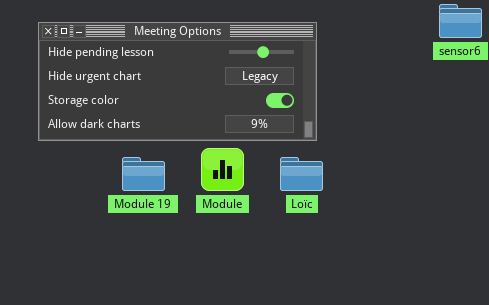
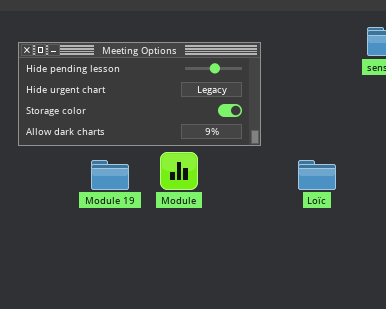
Loïc: [280,157,323,191] -> [298,160,336,190], moved

